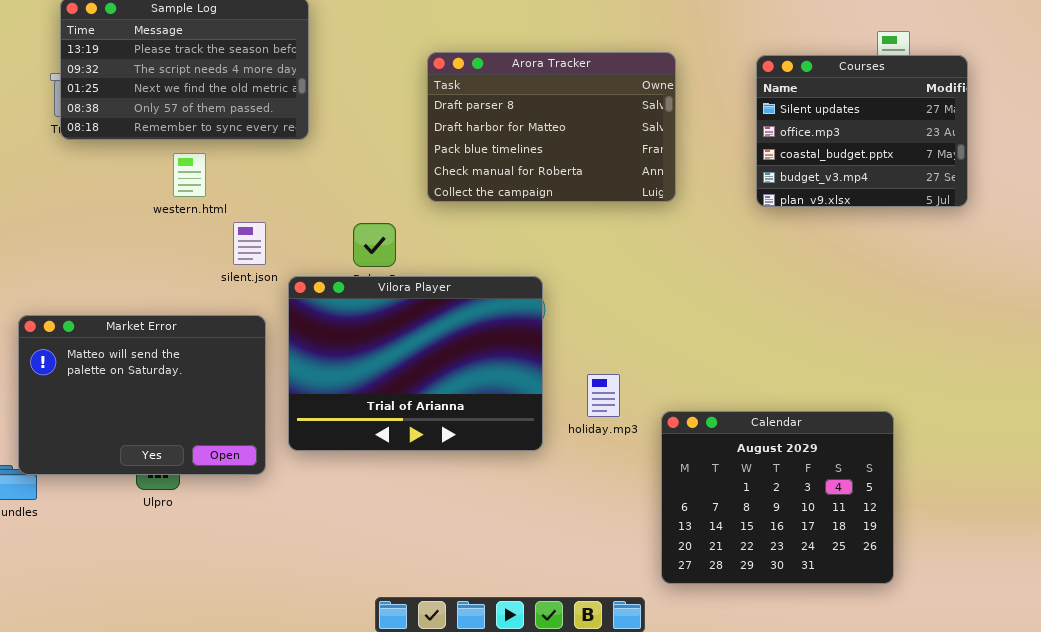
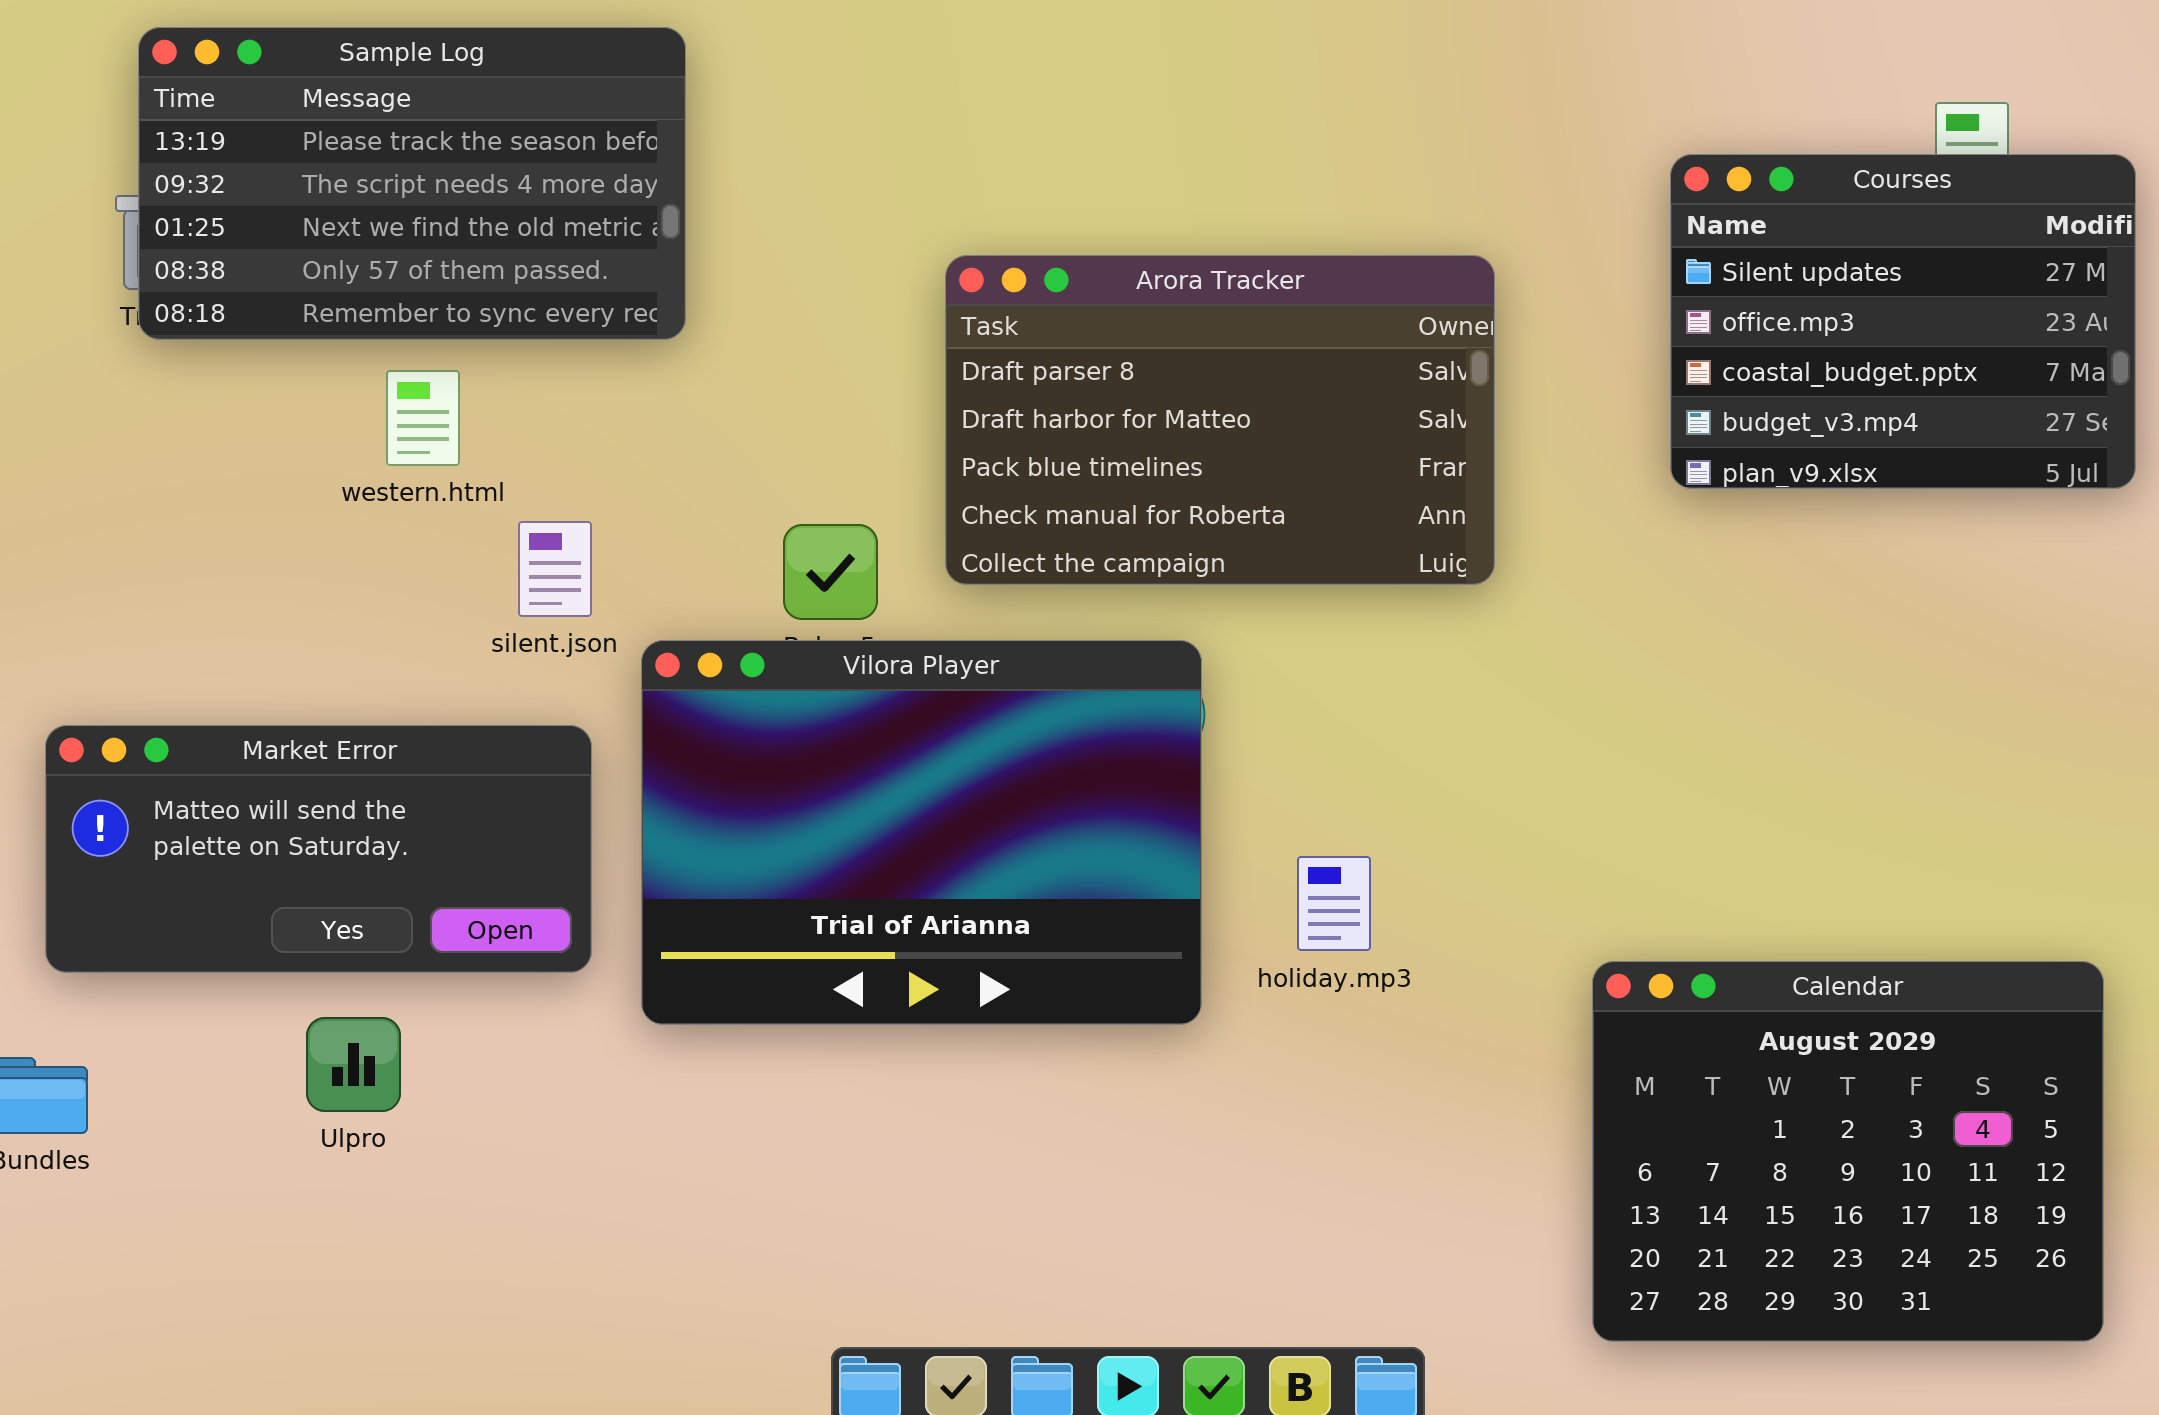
Arora Tracker: [427,52,676,202] -> [945,255,1495,585], moved
Market Error: [18,315,266,475] -> [45,725,592,973], resized
Calendar: [661,411,894,584] -> [1592,961,2104,1342], moved

